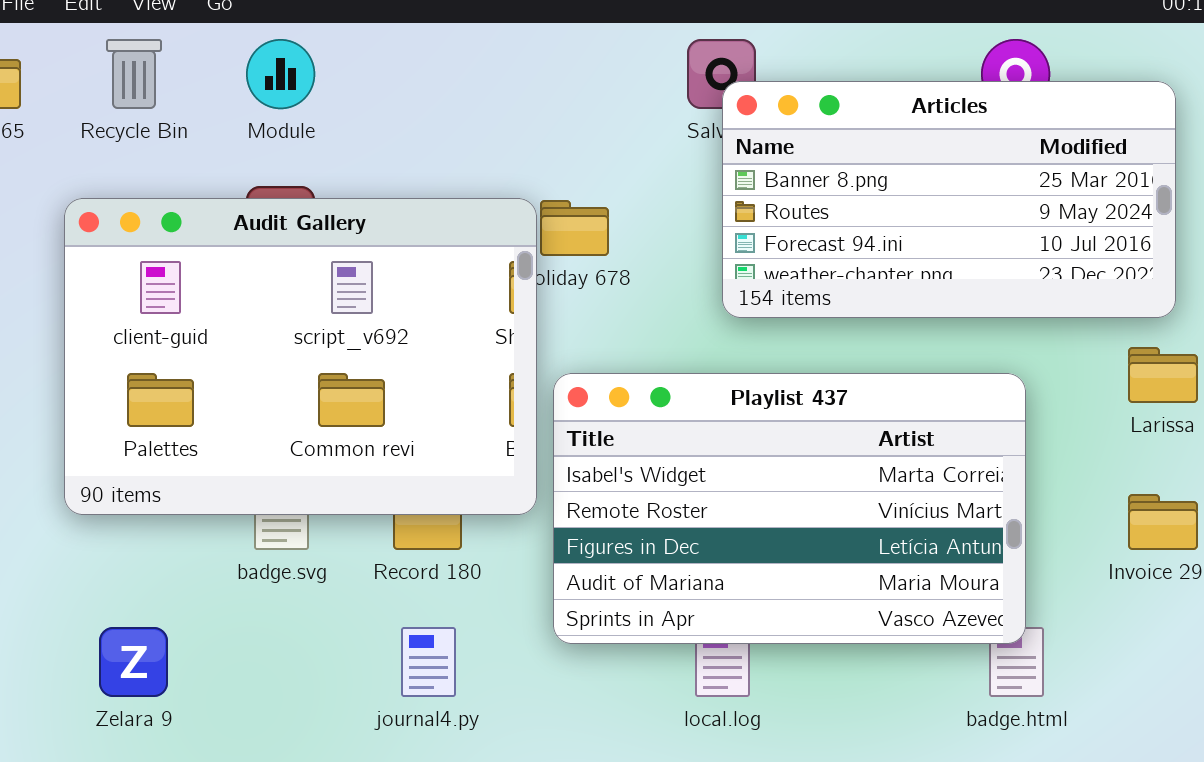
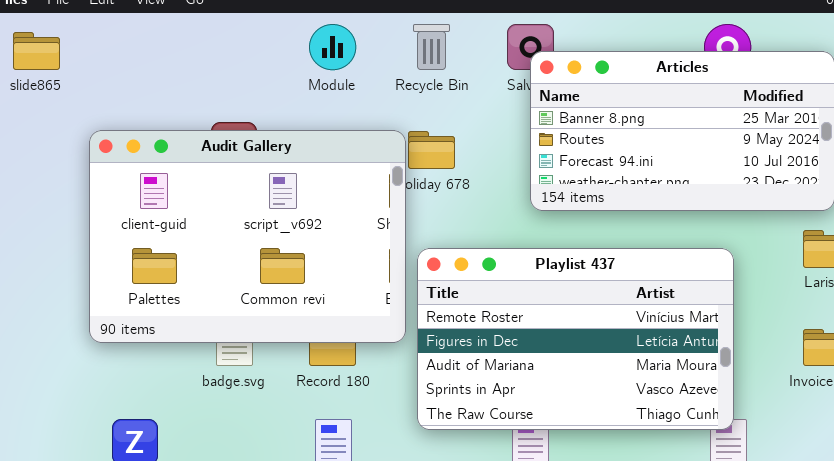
Recycle Bin: [106,39,162,109] -> [413,24,450,70], moved
Module: [246,39,315,109] -> [309,24,356,70], moved
Playlist 437: [553,373,1026,644] -> [417,248,734,430], scrolled down 1 row

